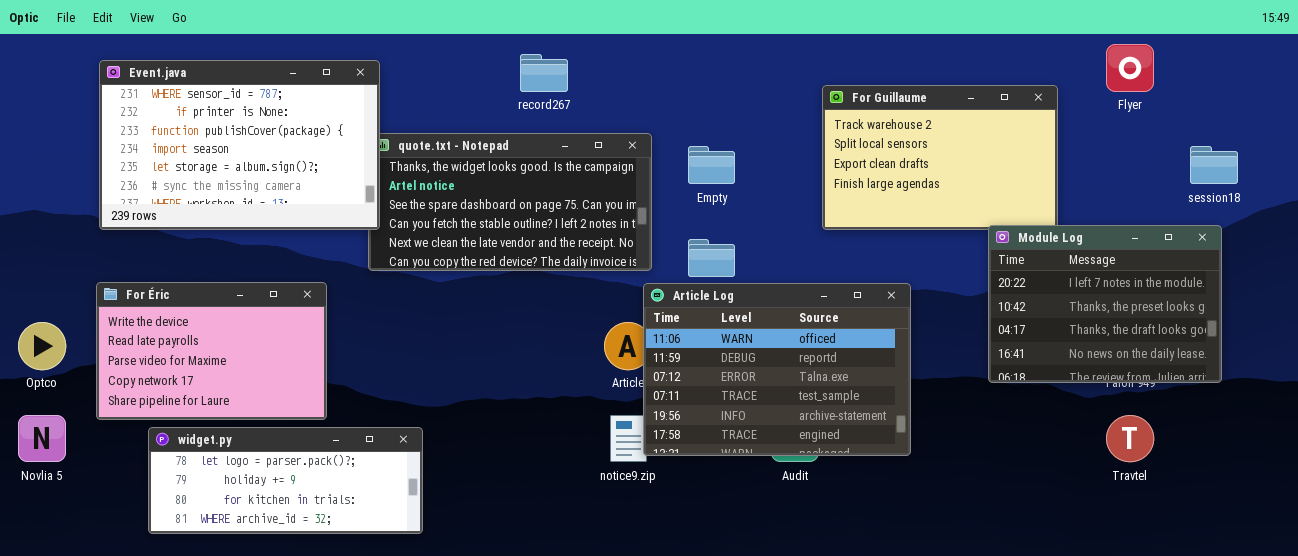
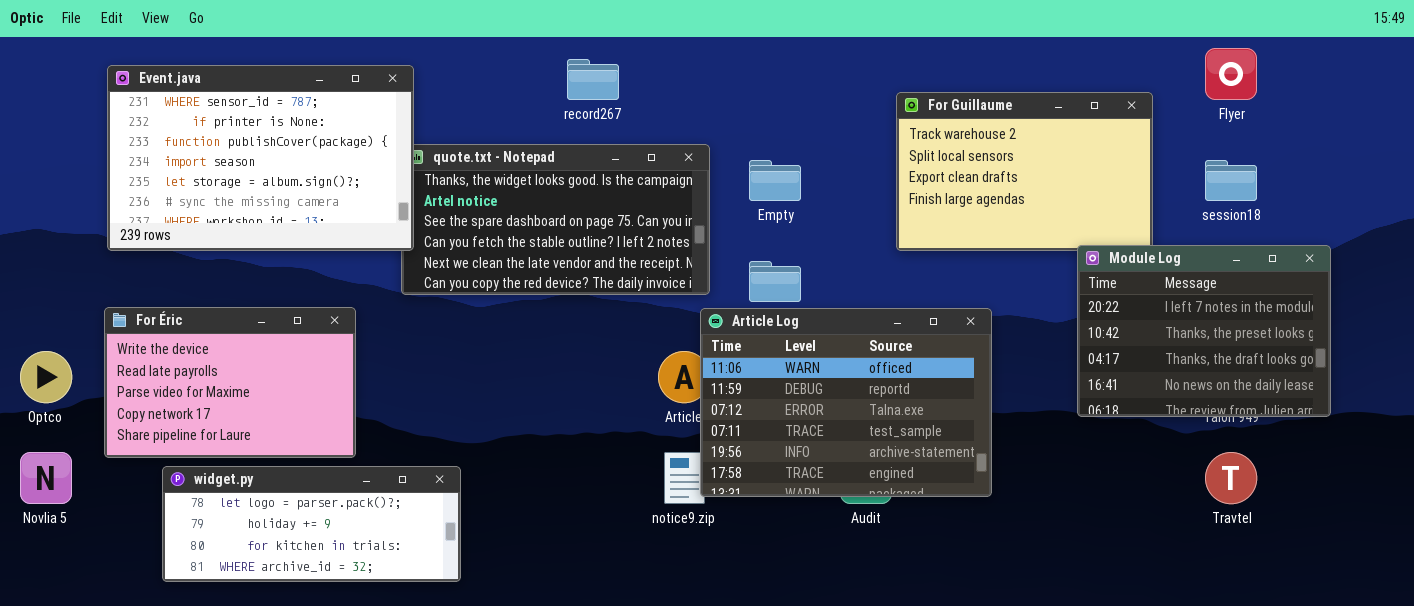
session18: [1190,146,1238,184] -> [1205,160,1257,201], moved

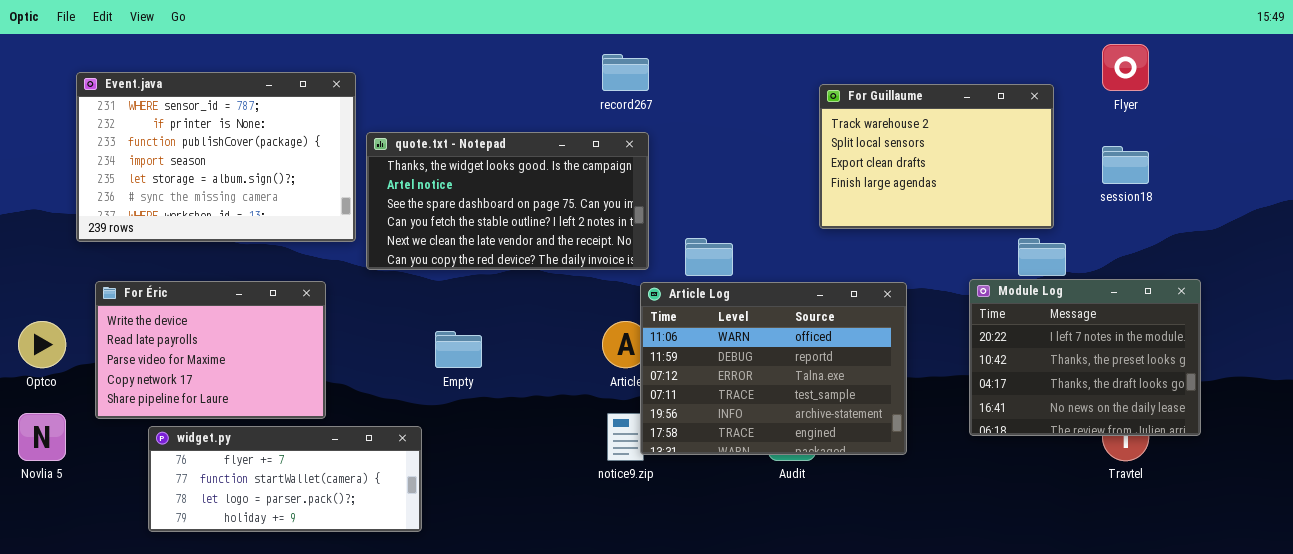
record267: [567,59,619,100] -> [602,54,649,91], moved
Event.java: [107,65,414,251] -> [76,72,356,242], moved
Empty: [749,160,801,201] -> [435,331,482,368], moved
Module Log: [1077,245,1331,417] -> [969,279,1201,436], moved
widget.py: [162,466,461,582] -> [148,426,422,532], scrolled up 2 rows

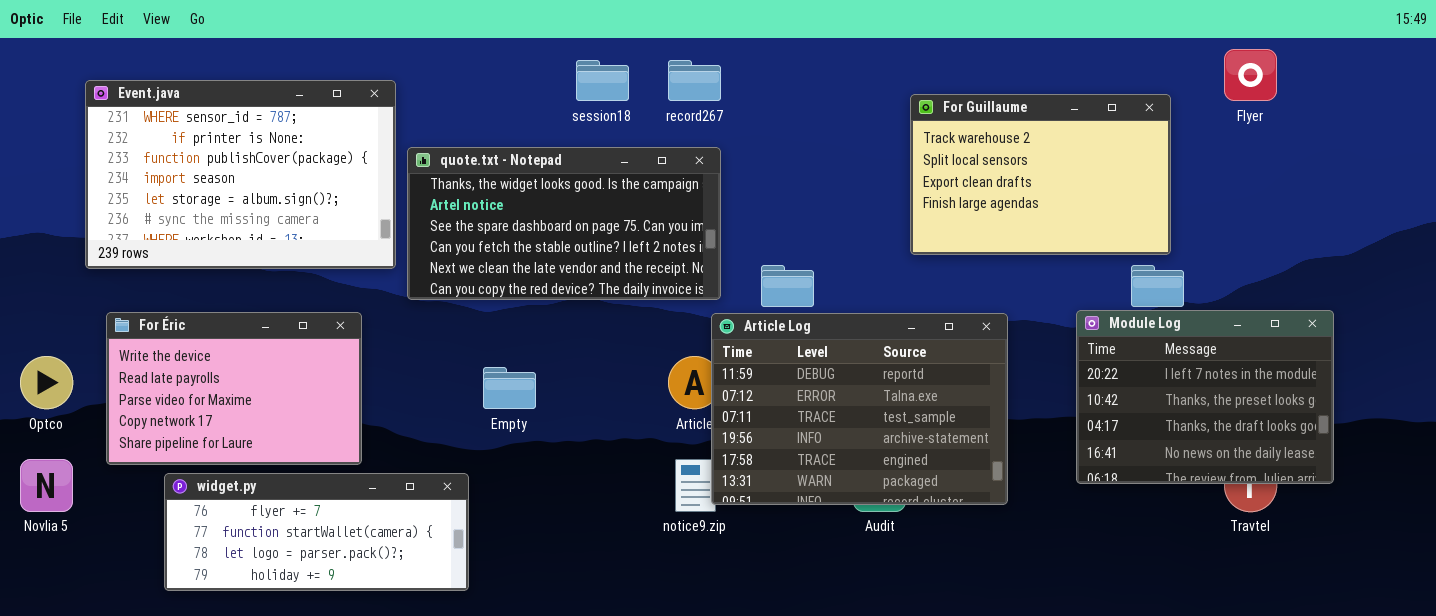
session18: [1102,146,1149,184] -> [576,60,629,101], moved
Article Log: [640,282,907,455] -> [711,313,1008,505], scrolled down 1 row

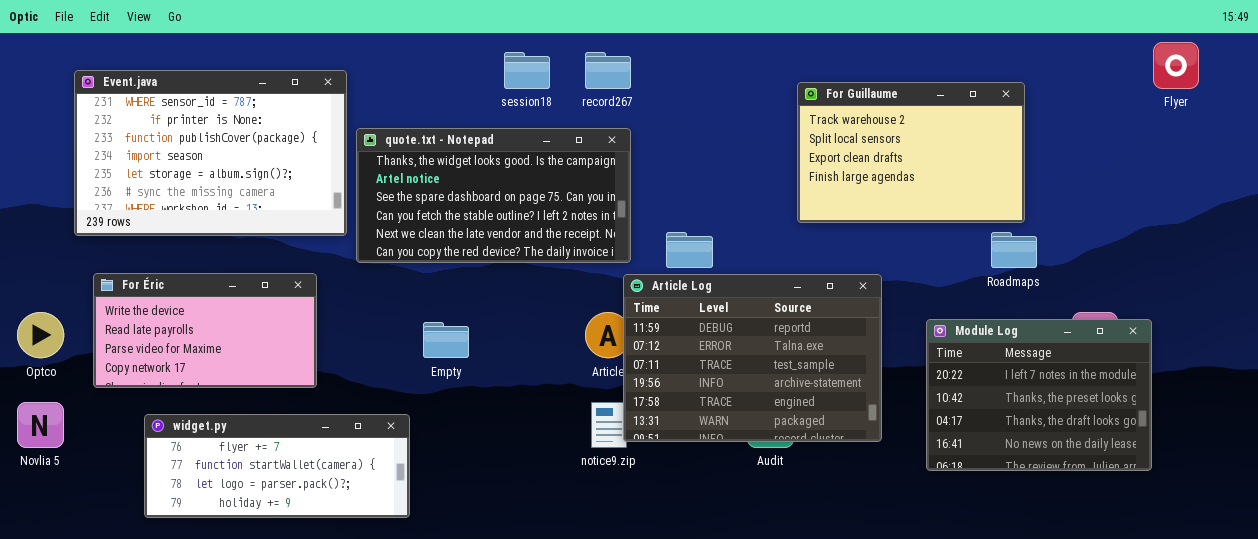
Flyer: [1224,49,1277,101] -> [1153,42,1199,89], moved
Module Log: [1076,310,1334,484] -> [926,319,1152,471], moved
For Éric: [106,312,362,465] -> [93,273,317,388], resized

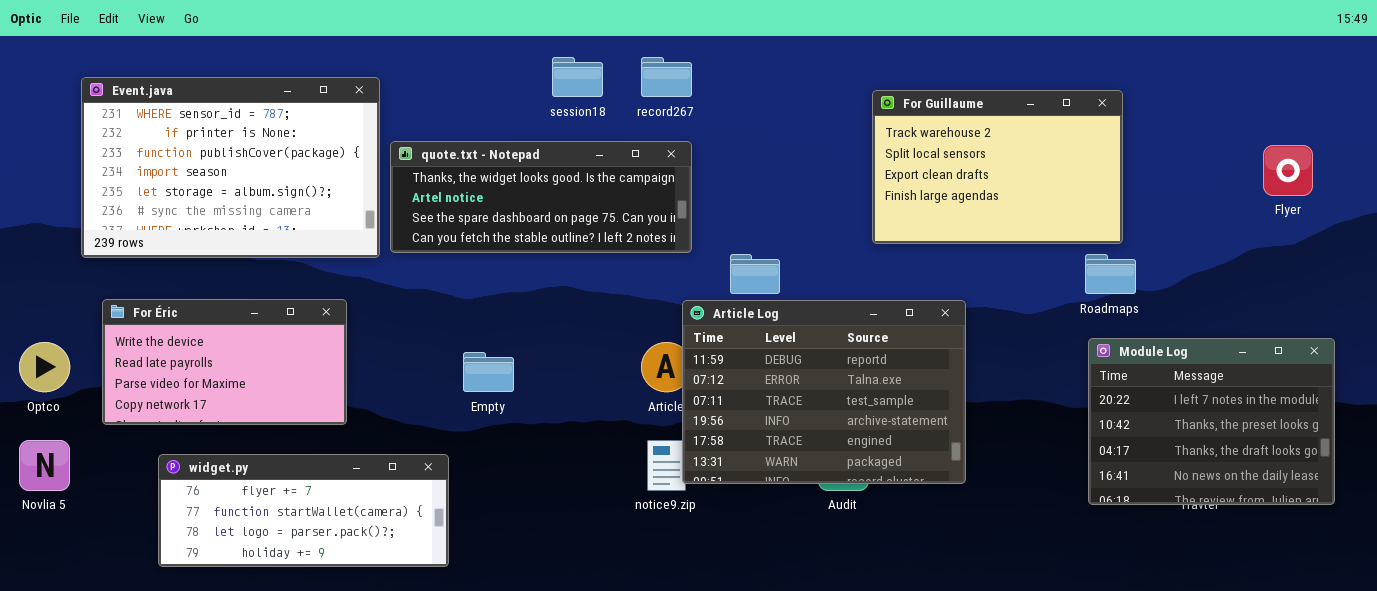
Flyer: [1153,42,1199,89] -> [1263,145,1313,196], moved
quote.txt - Notepad: [356,128,631,263] -> [390,141,692,253], resized
Module Log: [926,319,1152,471] -> [1088,338,1335,505], moved

